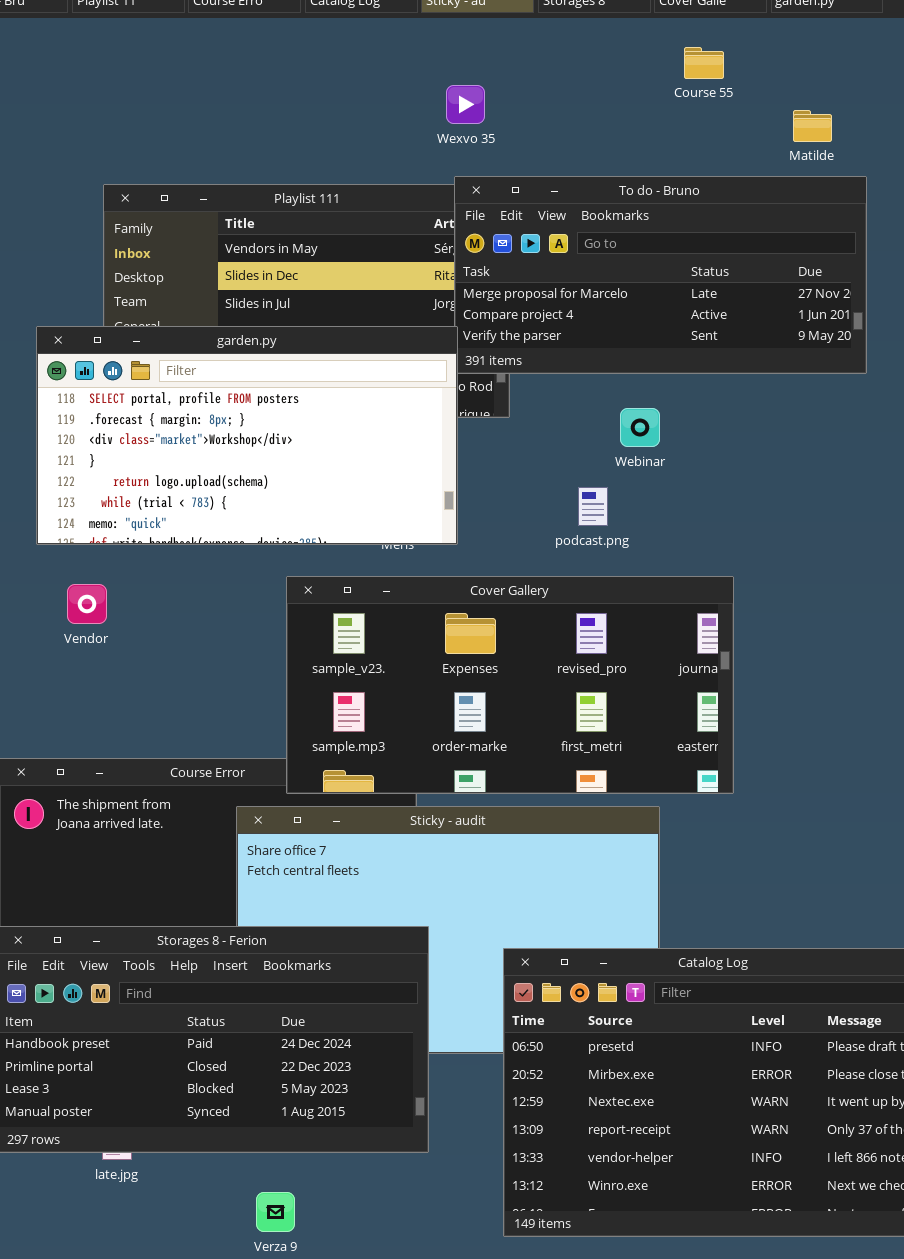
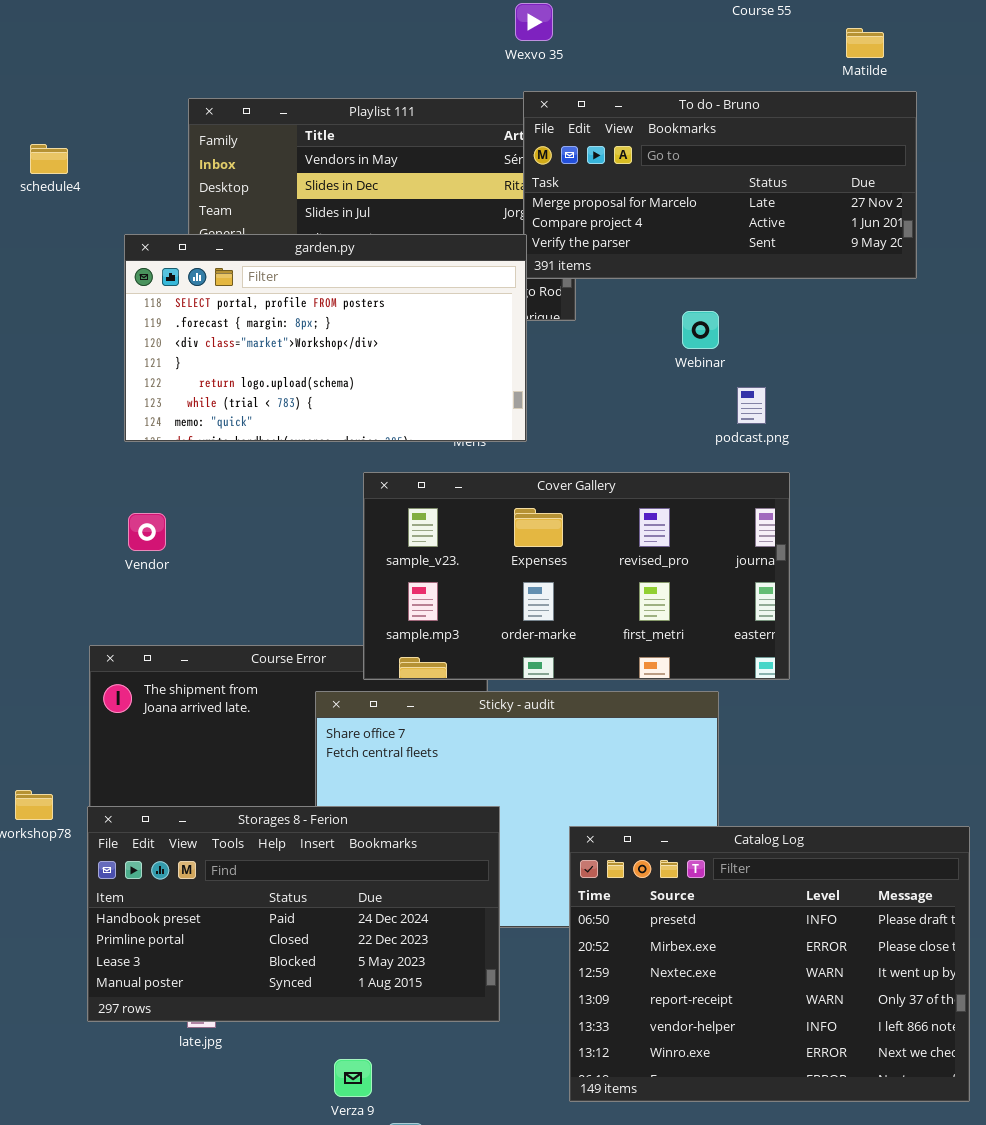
podcast.png: [578,487,608,526] -> [737,387,766,424], moved
Vendor: [67,584,107,624] -> [128,513,166,551], moved

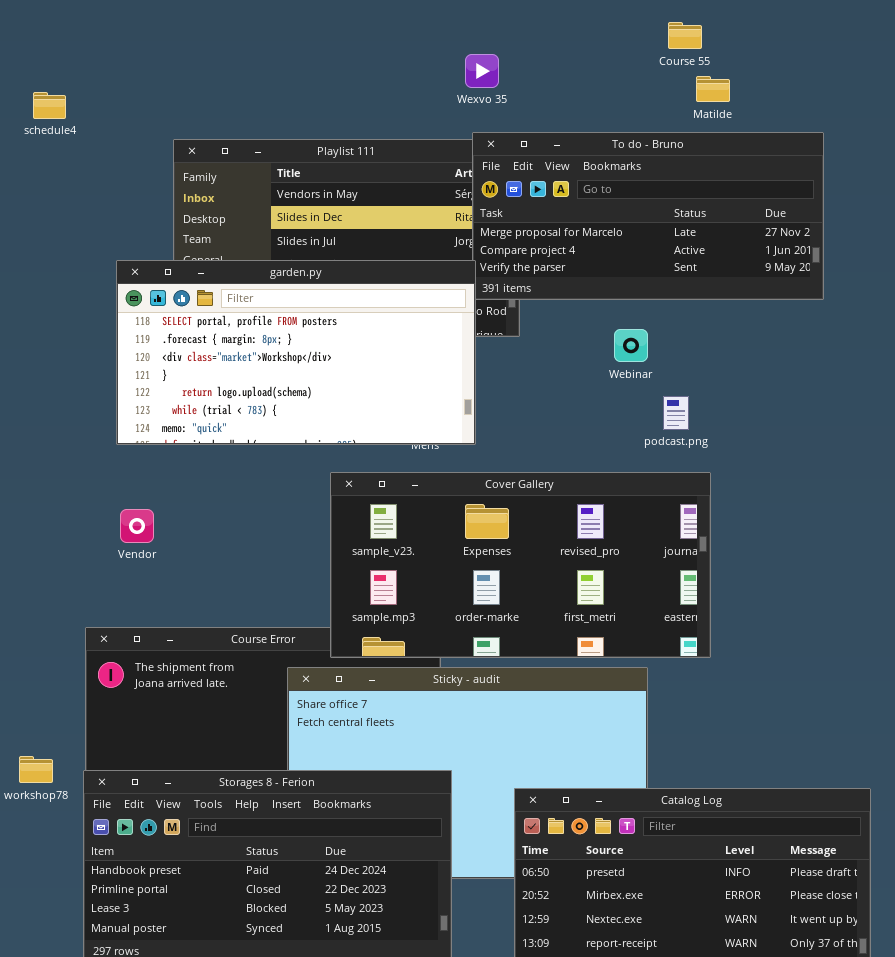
Matilde: [846,28,884,58] -> [696,76,730,102], moved
schedule4: [30,144,68,174] -> [33,92,66,119], moved

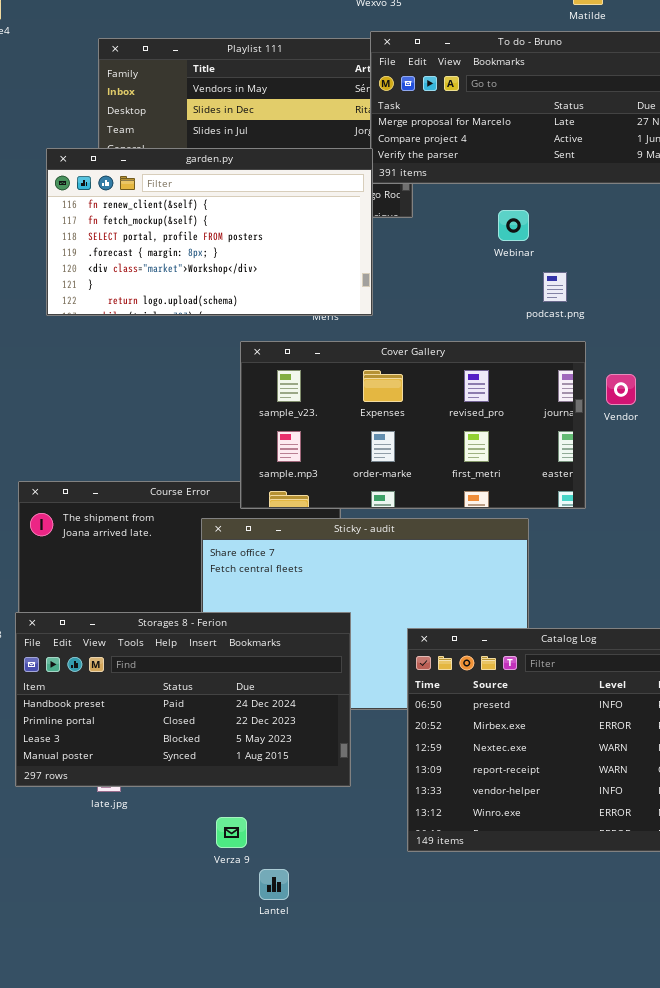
garden.py: [116,260,476,445] -> [46,148,373,316], scrolled up 2 rows
Vendor: [120,509,154,543] -> [606,374,636,405], moved

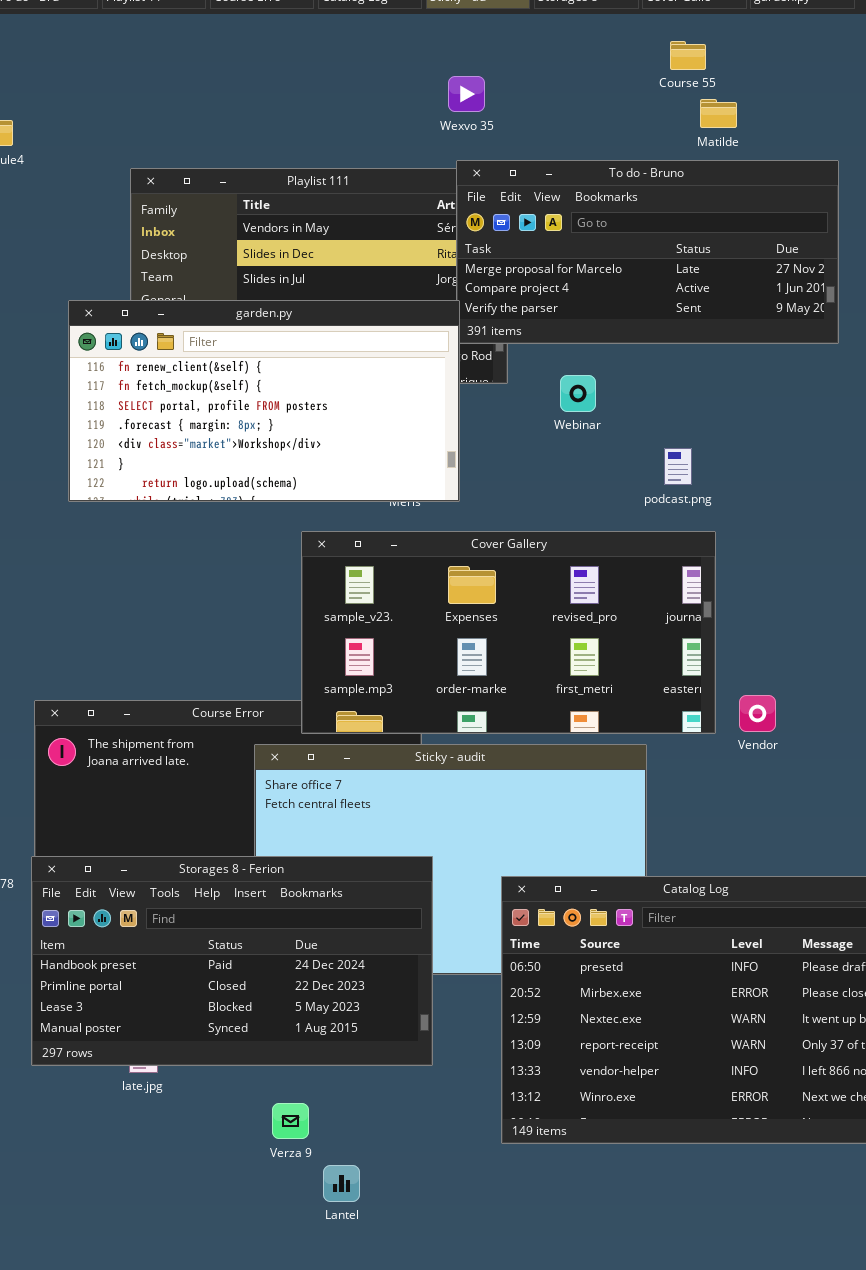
Webinar: [498,210,529,241] -> [560,375,596,412], moved
Vendor: [606,374,636,405] -> [739,695,776,732], moved

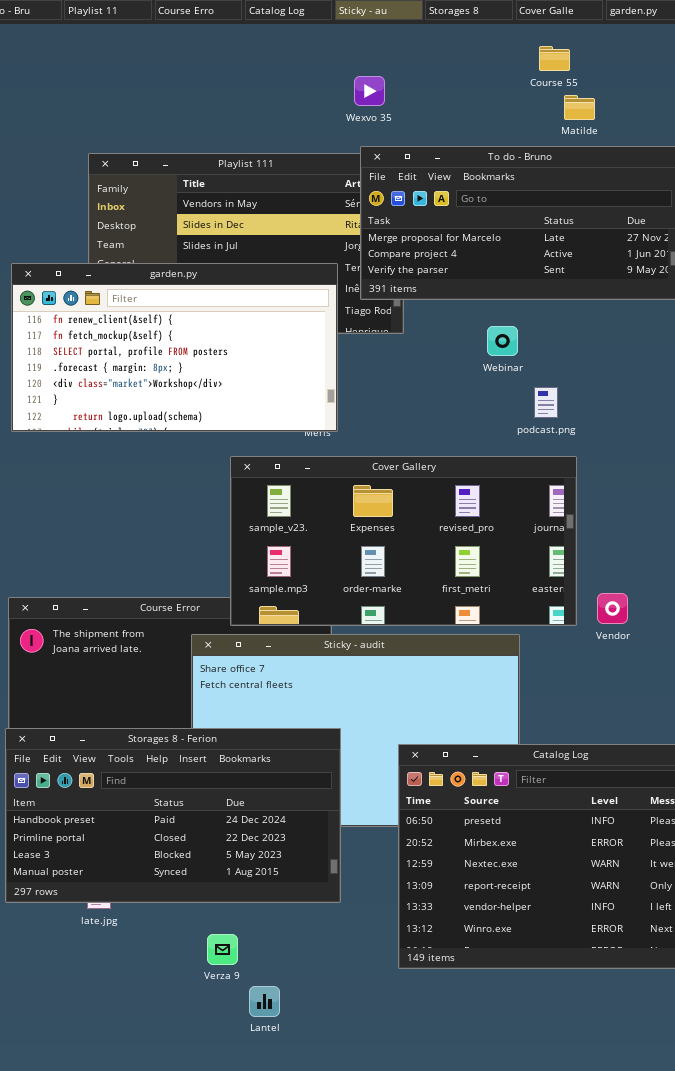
garden.py: [68,300,460,502] -> [11,263,338,432], moved
Webinar: [560,375,596,412] -> [487,326,518,356], moved

